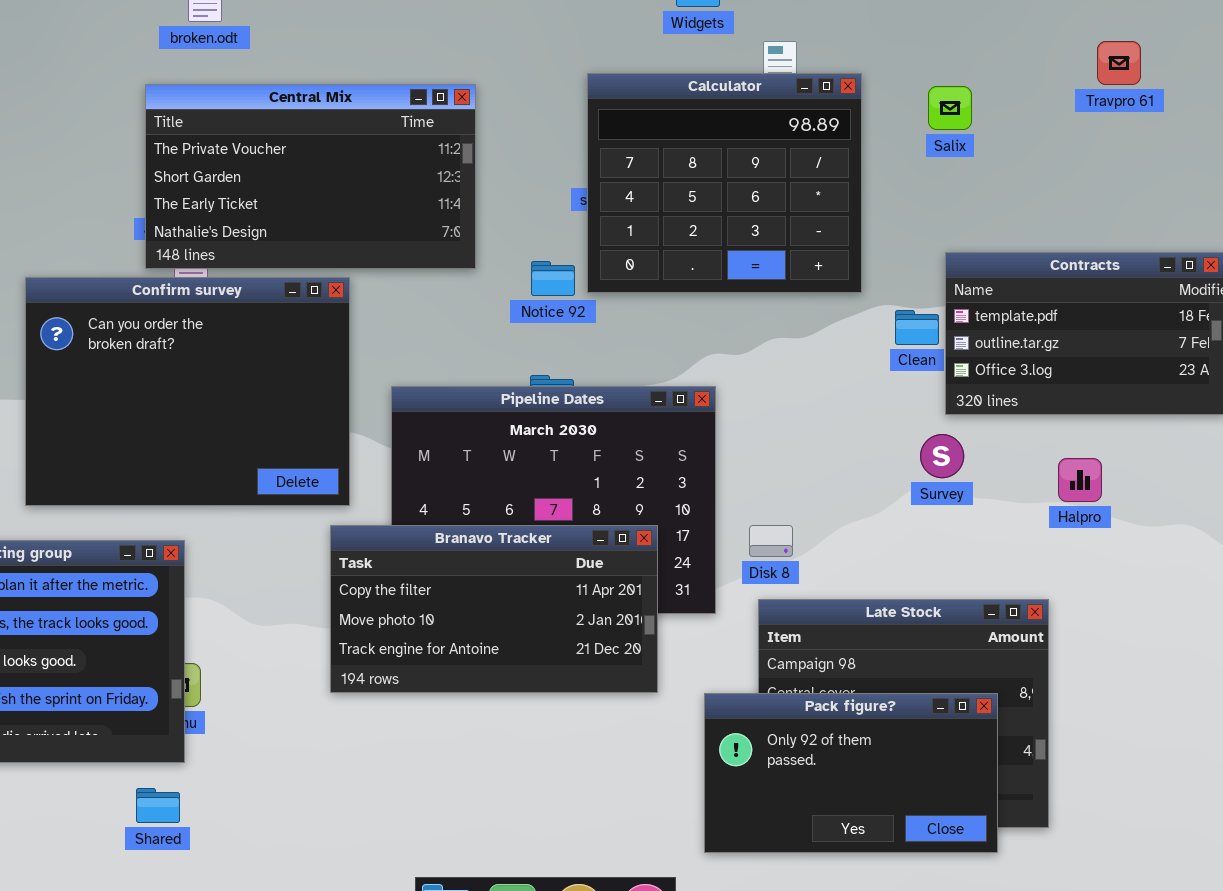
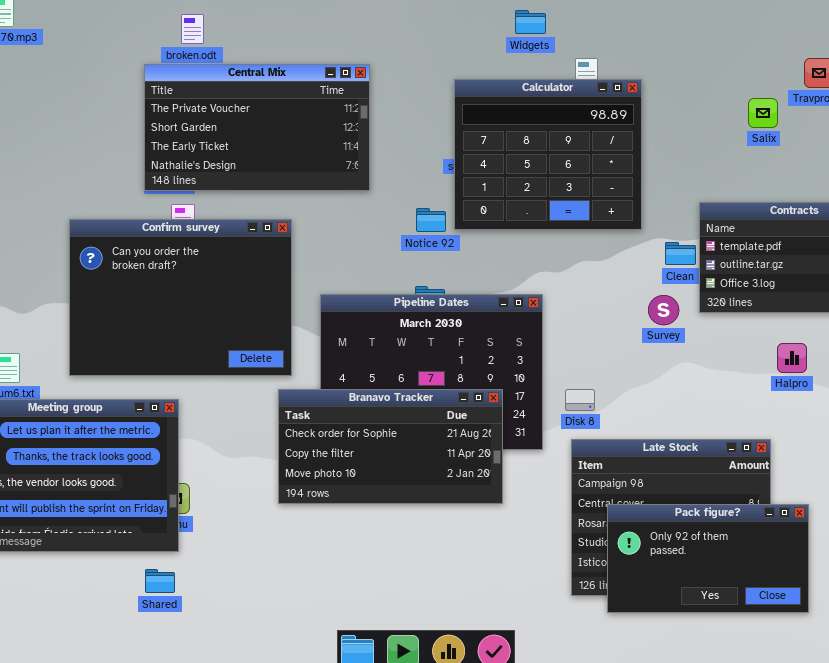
Central Mix: [145,84,476,269] -> [144,64,370,191], moved
Salix: [928,86,972,130] -> [748,98,778,128], moved
Survey: [920,434,964,478] -> [648,295,679,325], moved
Branavo Tracker: [330,525,658,693] -> [278,389,503,504], scrolled up 1 row
Pack figure?: [704,693,998,853] -> [607,504,809,613], moved

